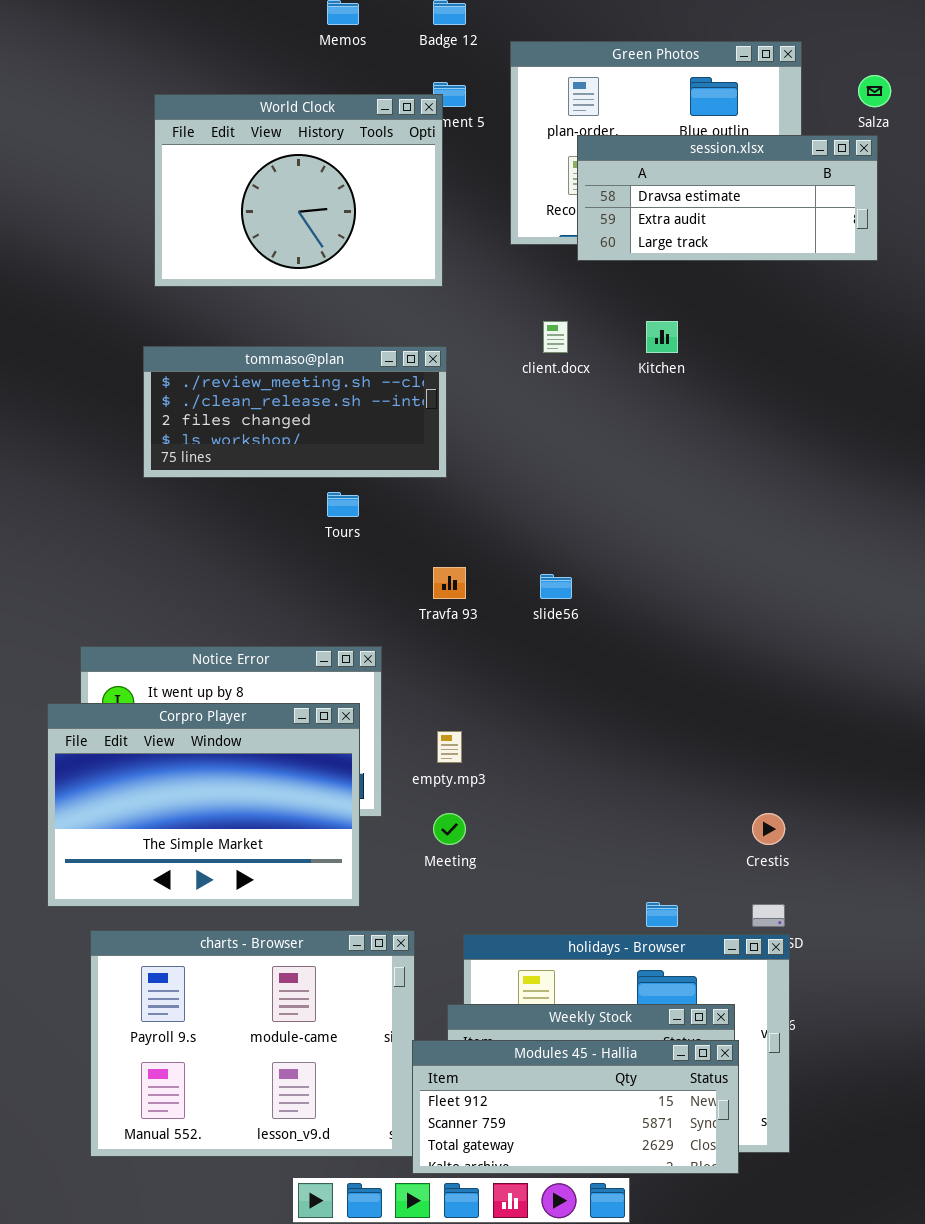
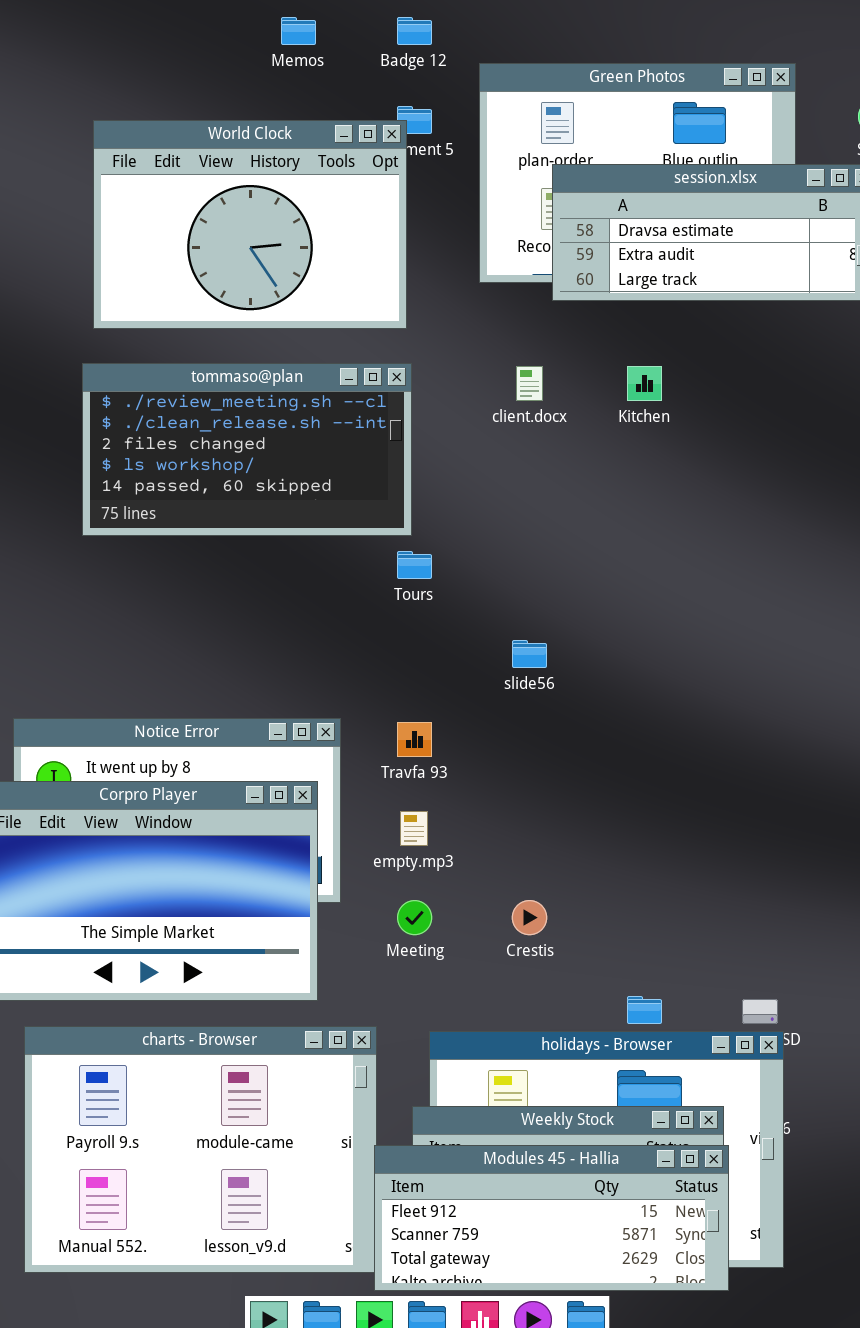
tommaso@plan: [143,346,447,478] -> [82,363,412,536], resized
Tours: [327,492,359,517] -> [397,551,432,579], moved
Travfa 93: [433,567,466,599] -> [397,722,432,757], moved
Crestis: [752,813,785,845] -> [512,900,547,935], moved

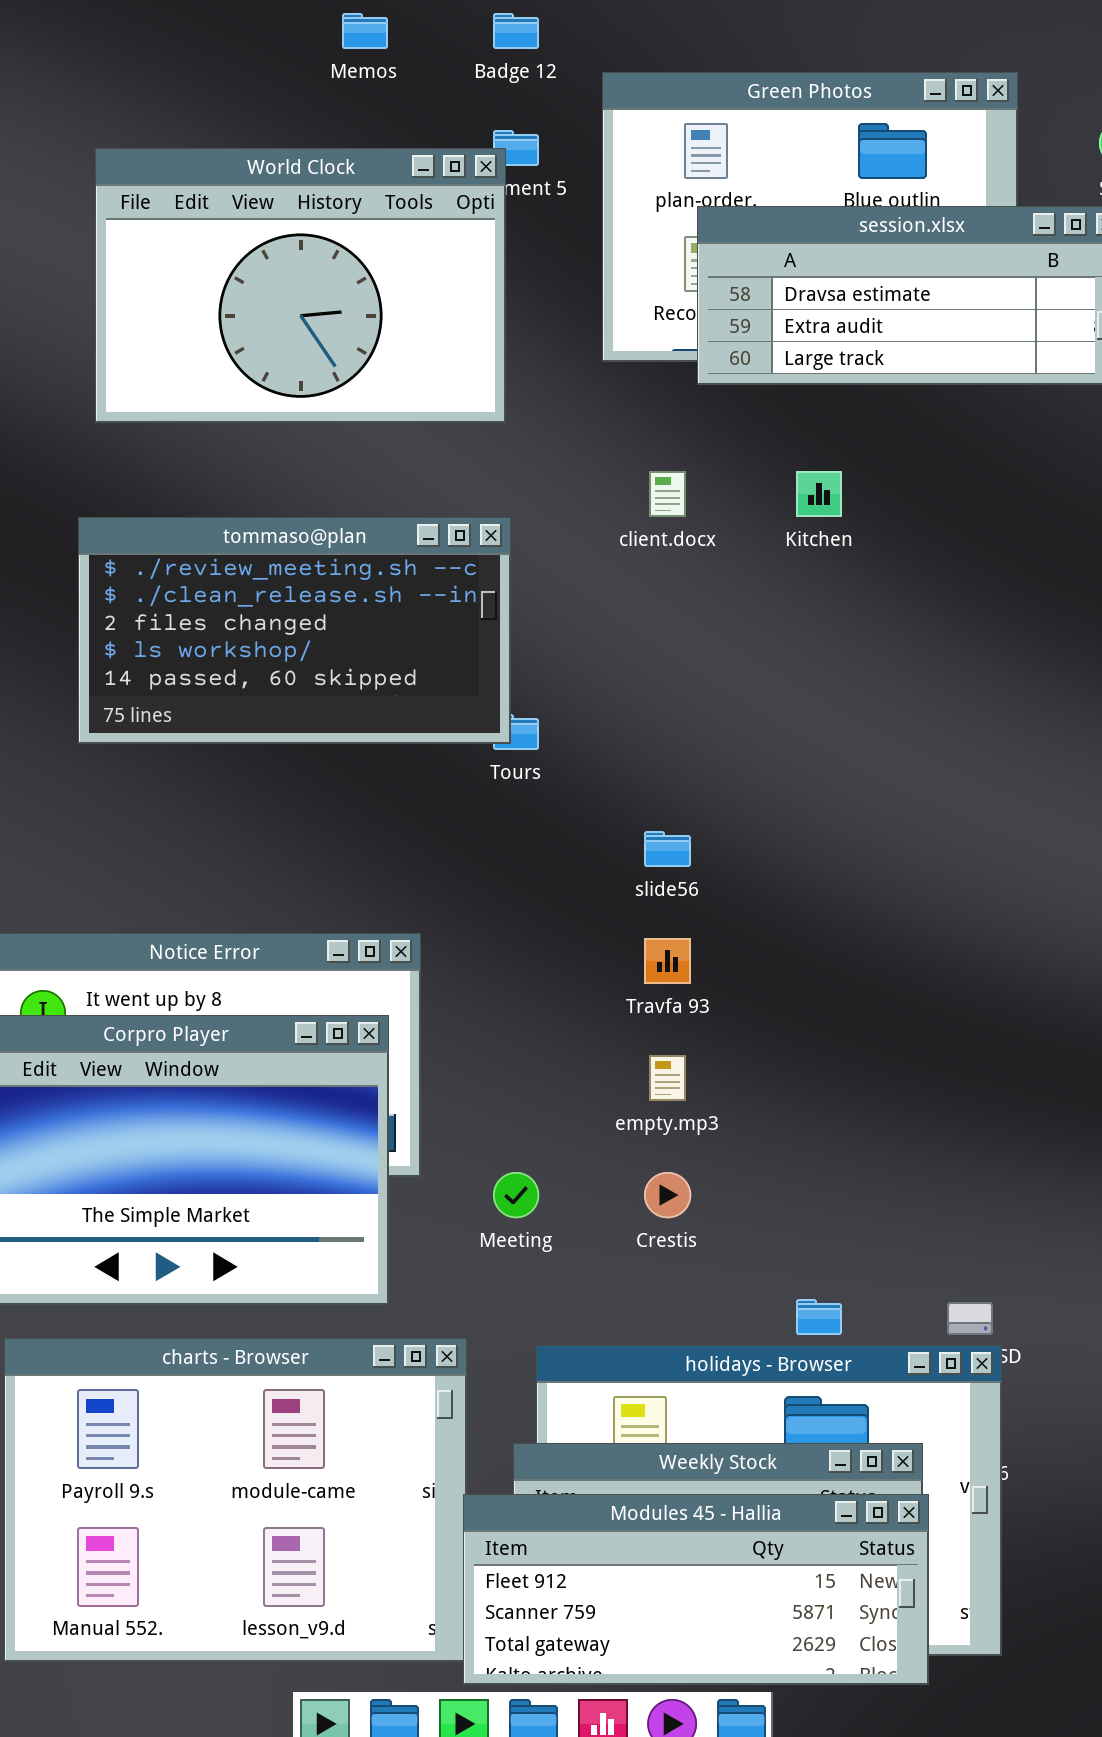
tommaso@plan: [82,363,412,536] -> [78,517,511,744], moved
Travfa 93: [397,722,432,757] -> [644,938,691,984], moved
empty.mp3: [400,811,428,846] -> [649,1055,686,1101], moved

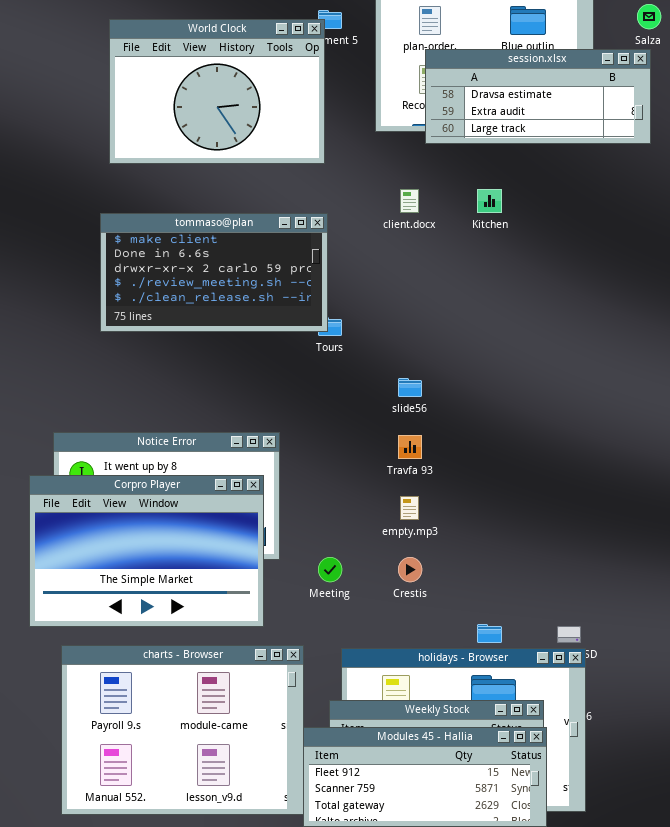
tommaso@plan: [78,517,511,744] -> [100,213,328,332], scrolled up 3 rows

